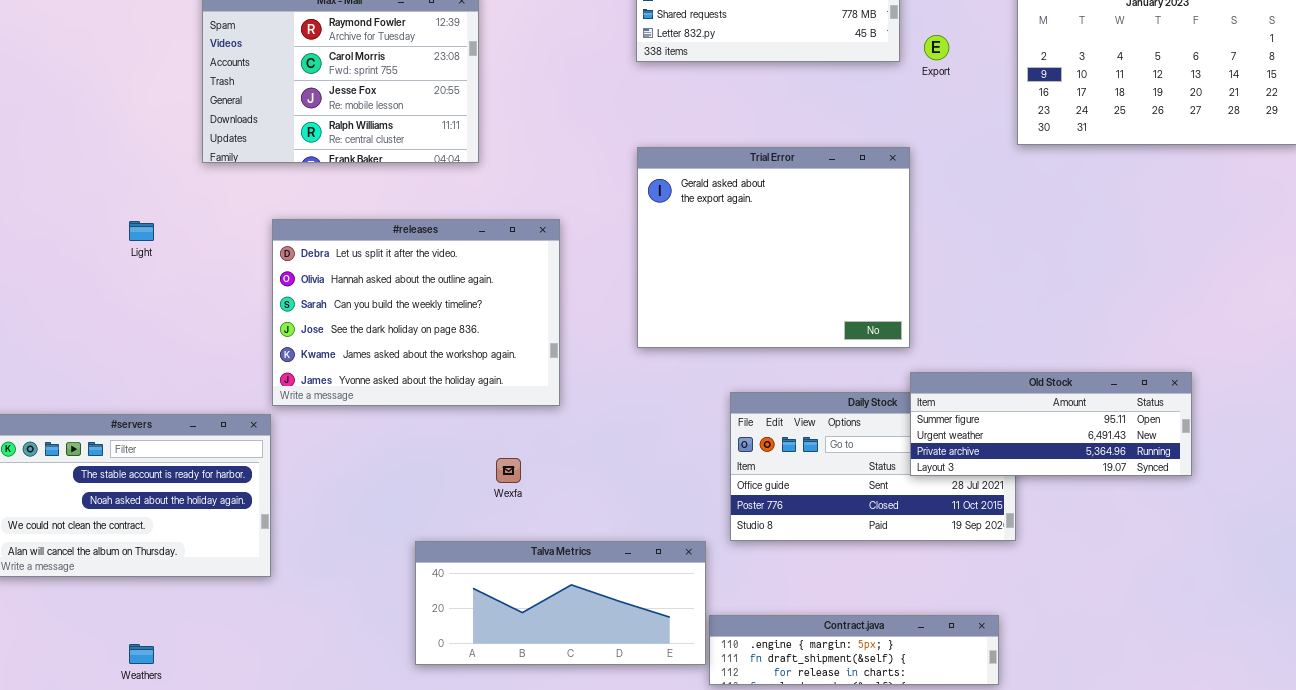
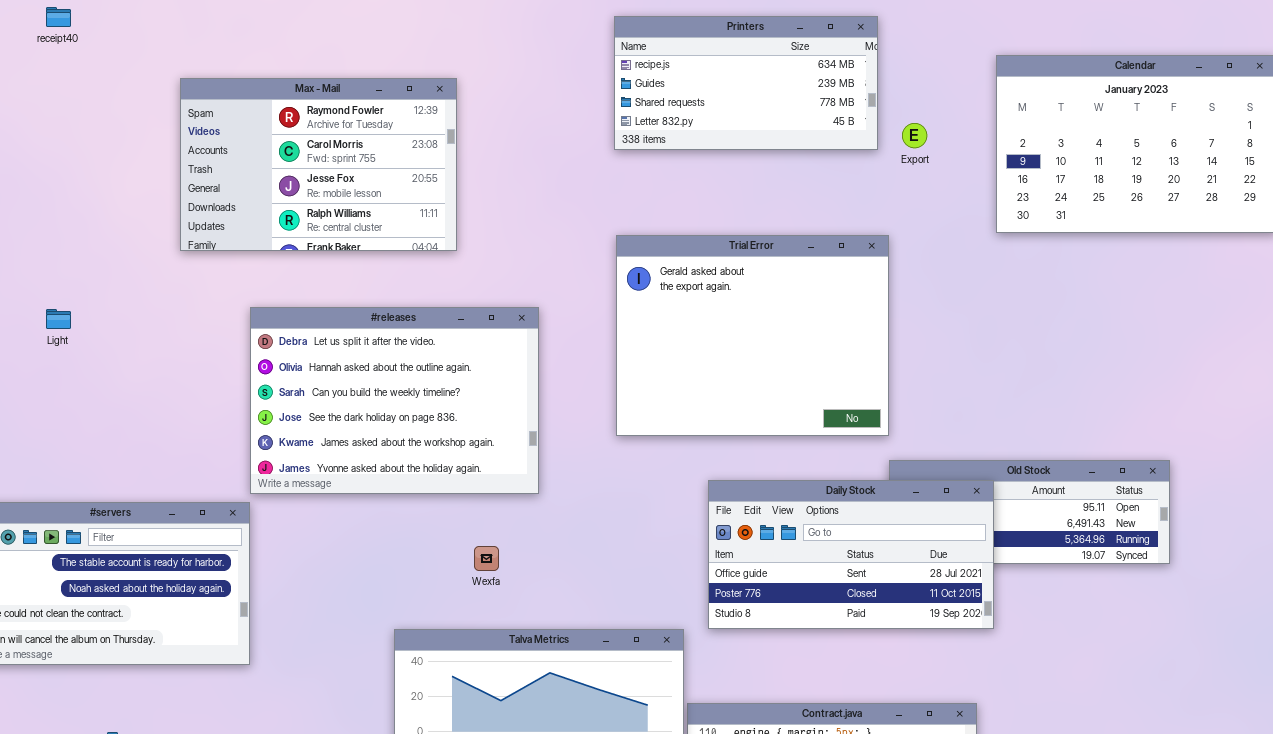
Light: [129,221,154,241] -> [46,309,71,329], moved
Daily Stock: [730,392,1016,541] -> [708,480,994,629], raised

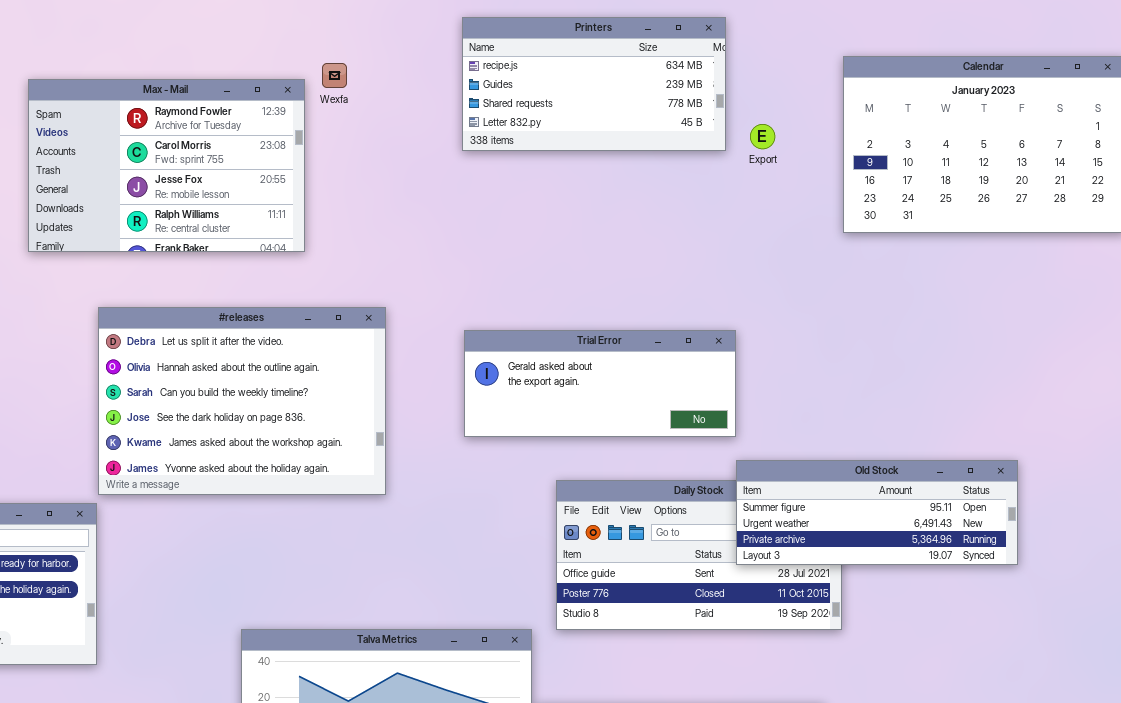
Trial Error: [616,235,889,436] -> [464,330,736,437], resized
Old Stock: [889,460,1170,564] -> [736,460,1018,565], raised
Wexfa: [474,546,499,571] -> [322,63,347,88], moved

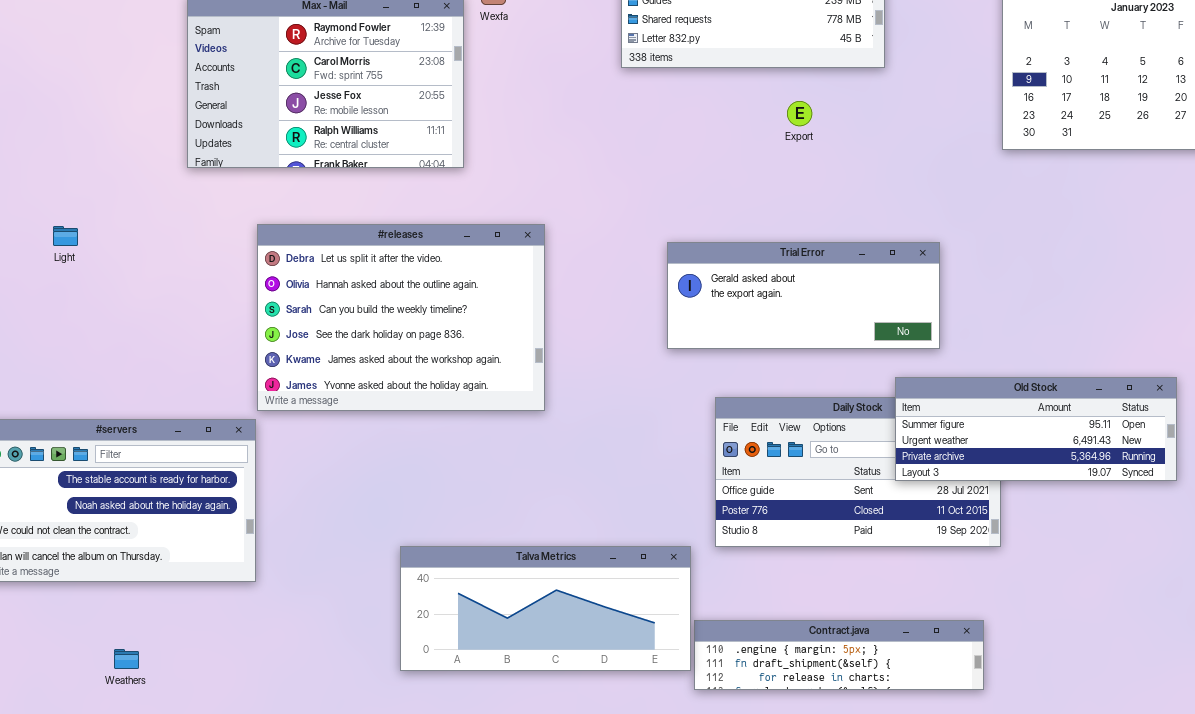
Export: [750,124,775,149] -> [787,101,812,126], moved
Trial Error: [464,330,736,437] -> [667,242,940,349], moved

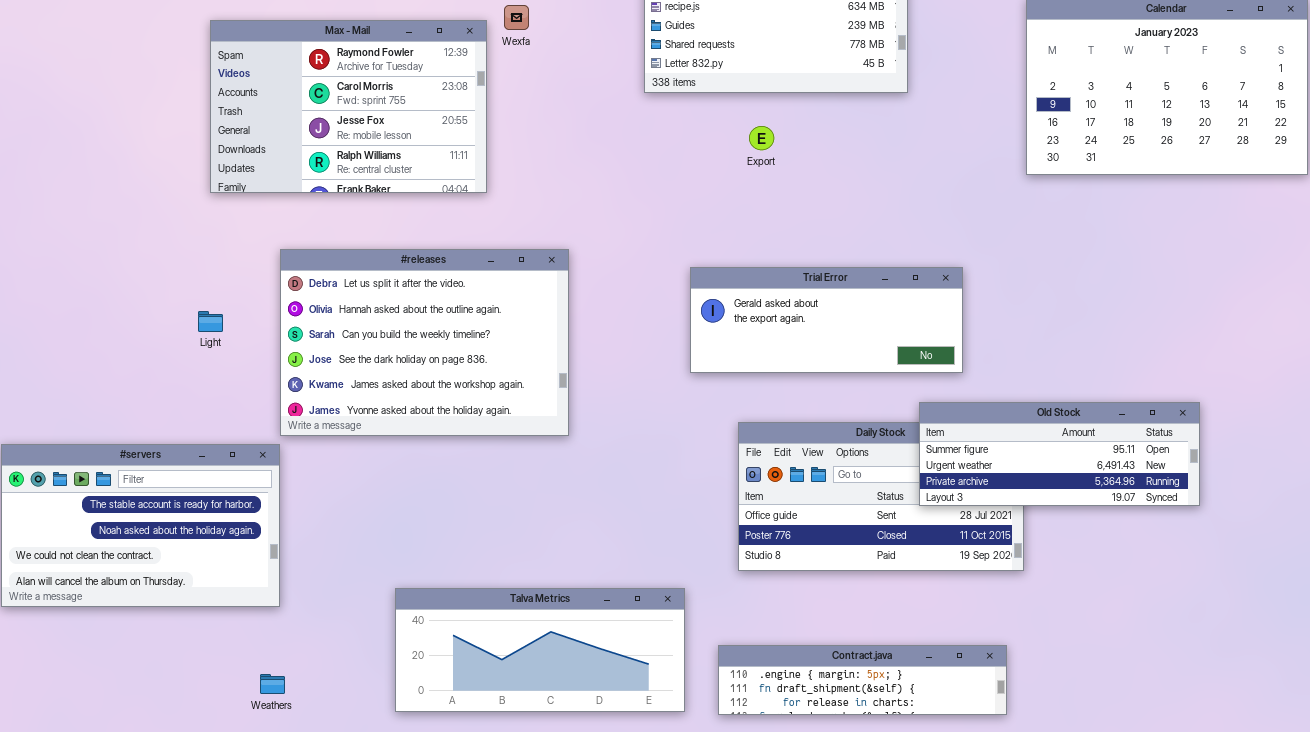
Export: [787,101,812,126] -> [749,126,774,150], moved
Light: [53,226,78,246] -> [198,311,223,332], moved
Talva Metrics: [400,546,691,671] -> [395,588,685,712], moved
Weathers: [114,649,139,669] -> [260,674,285,694], moved

